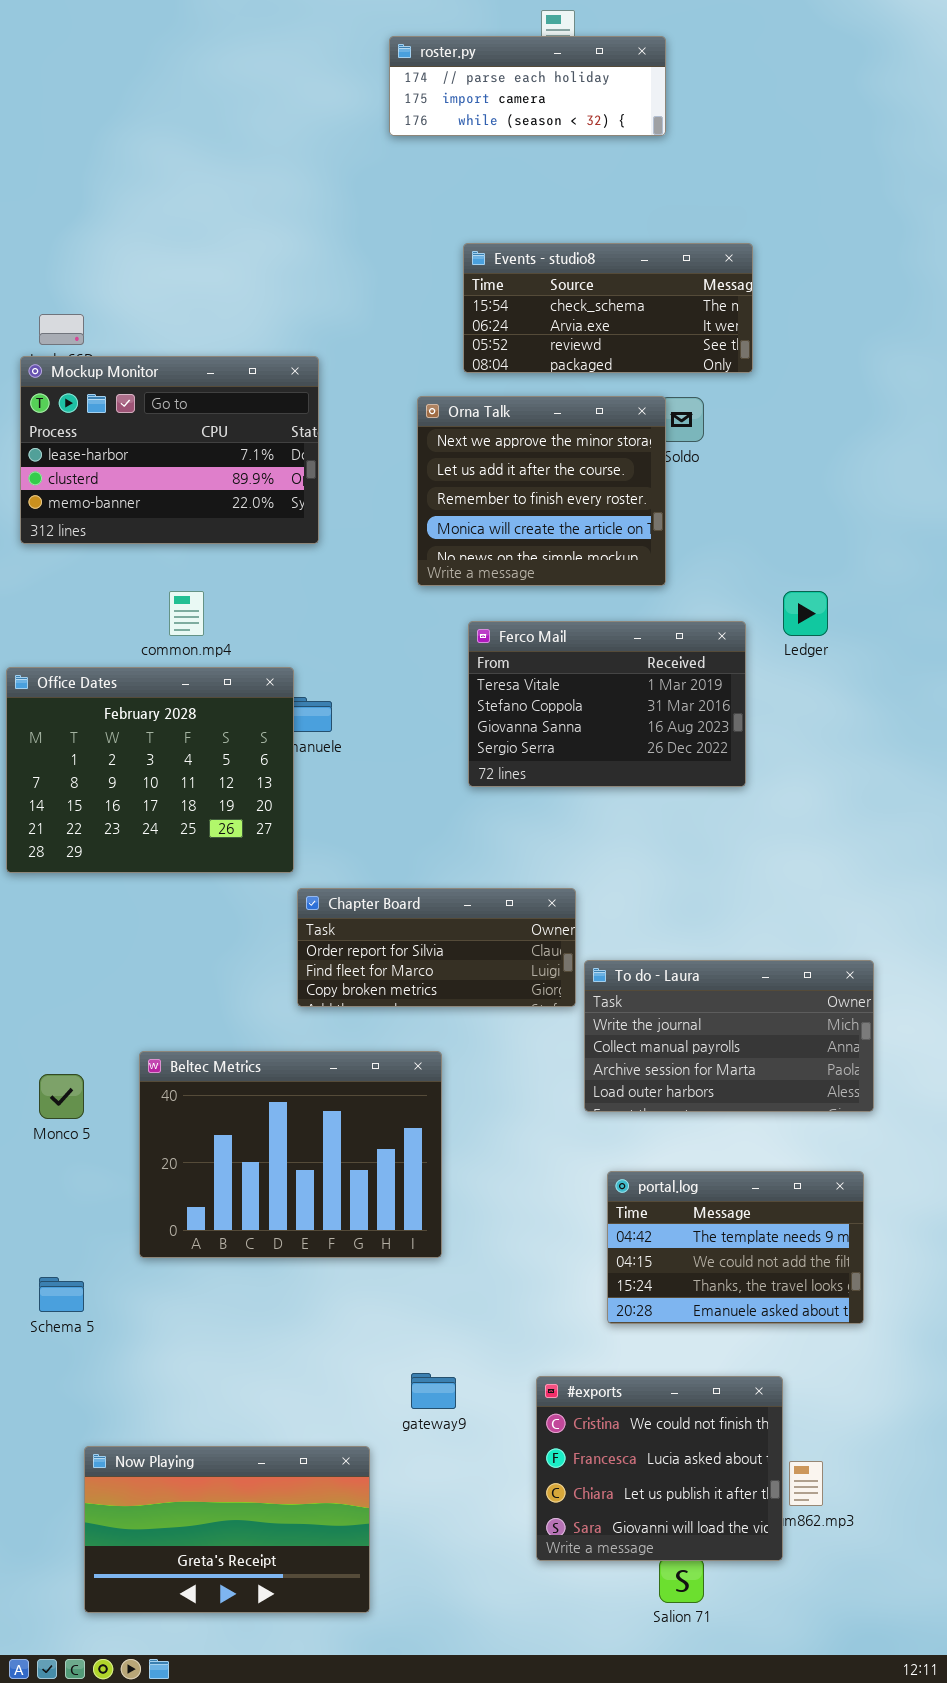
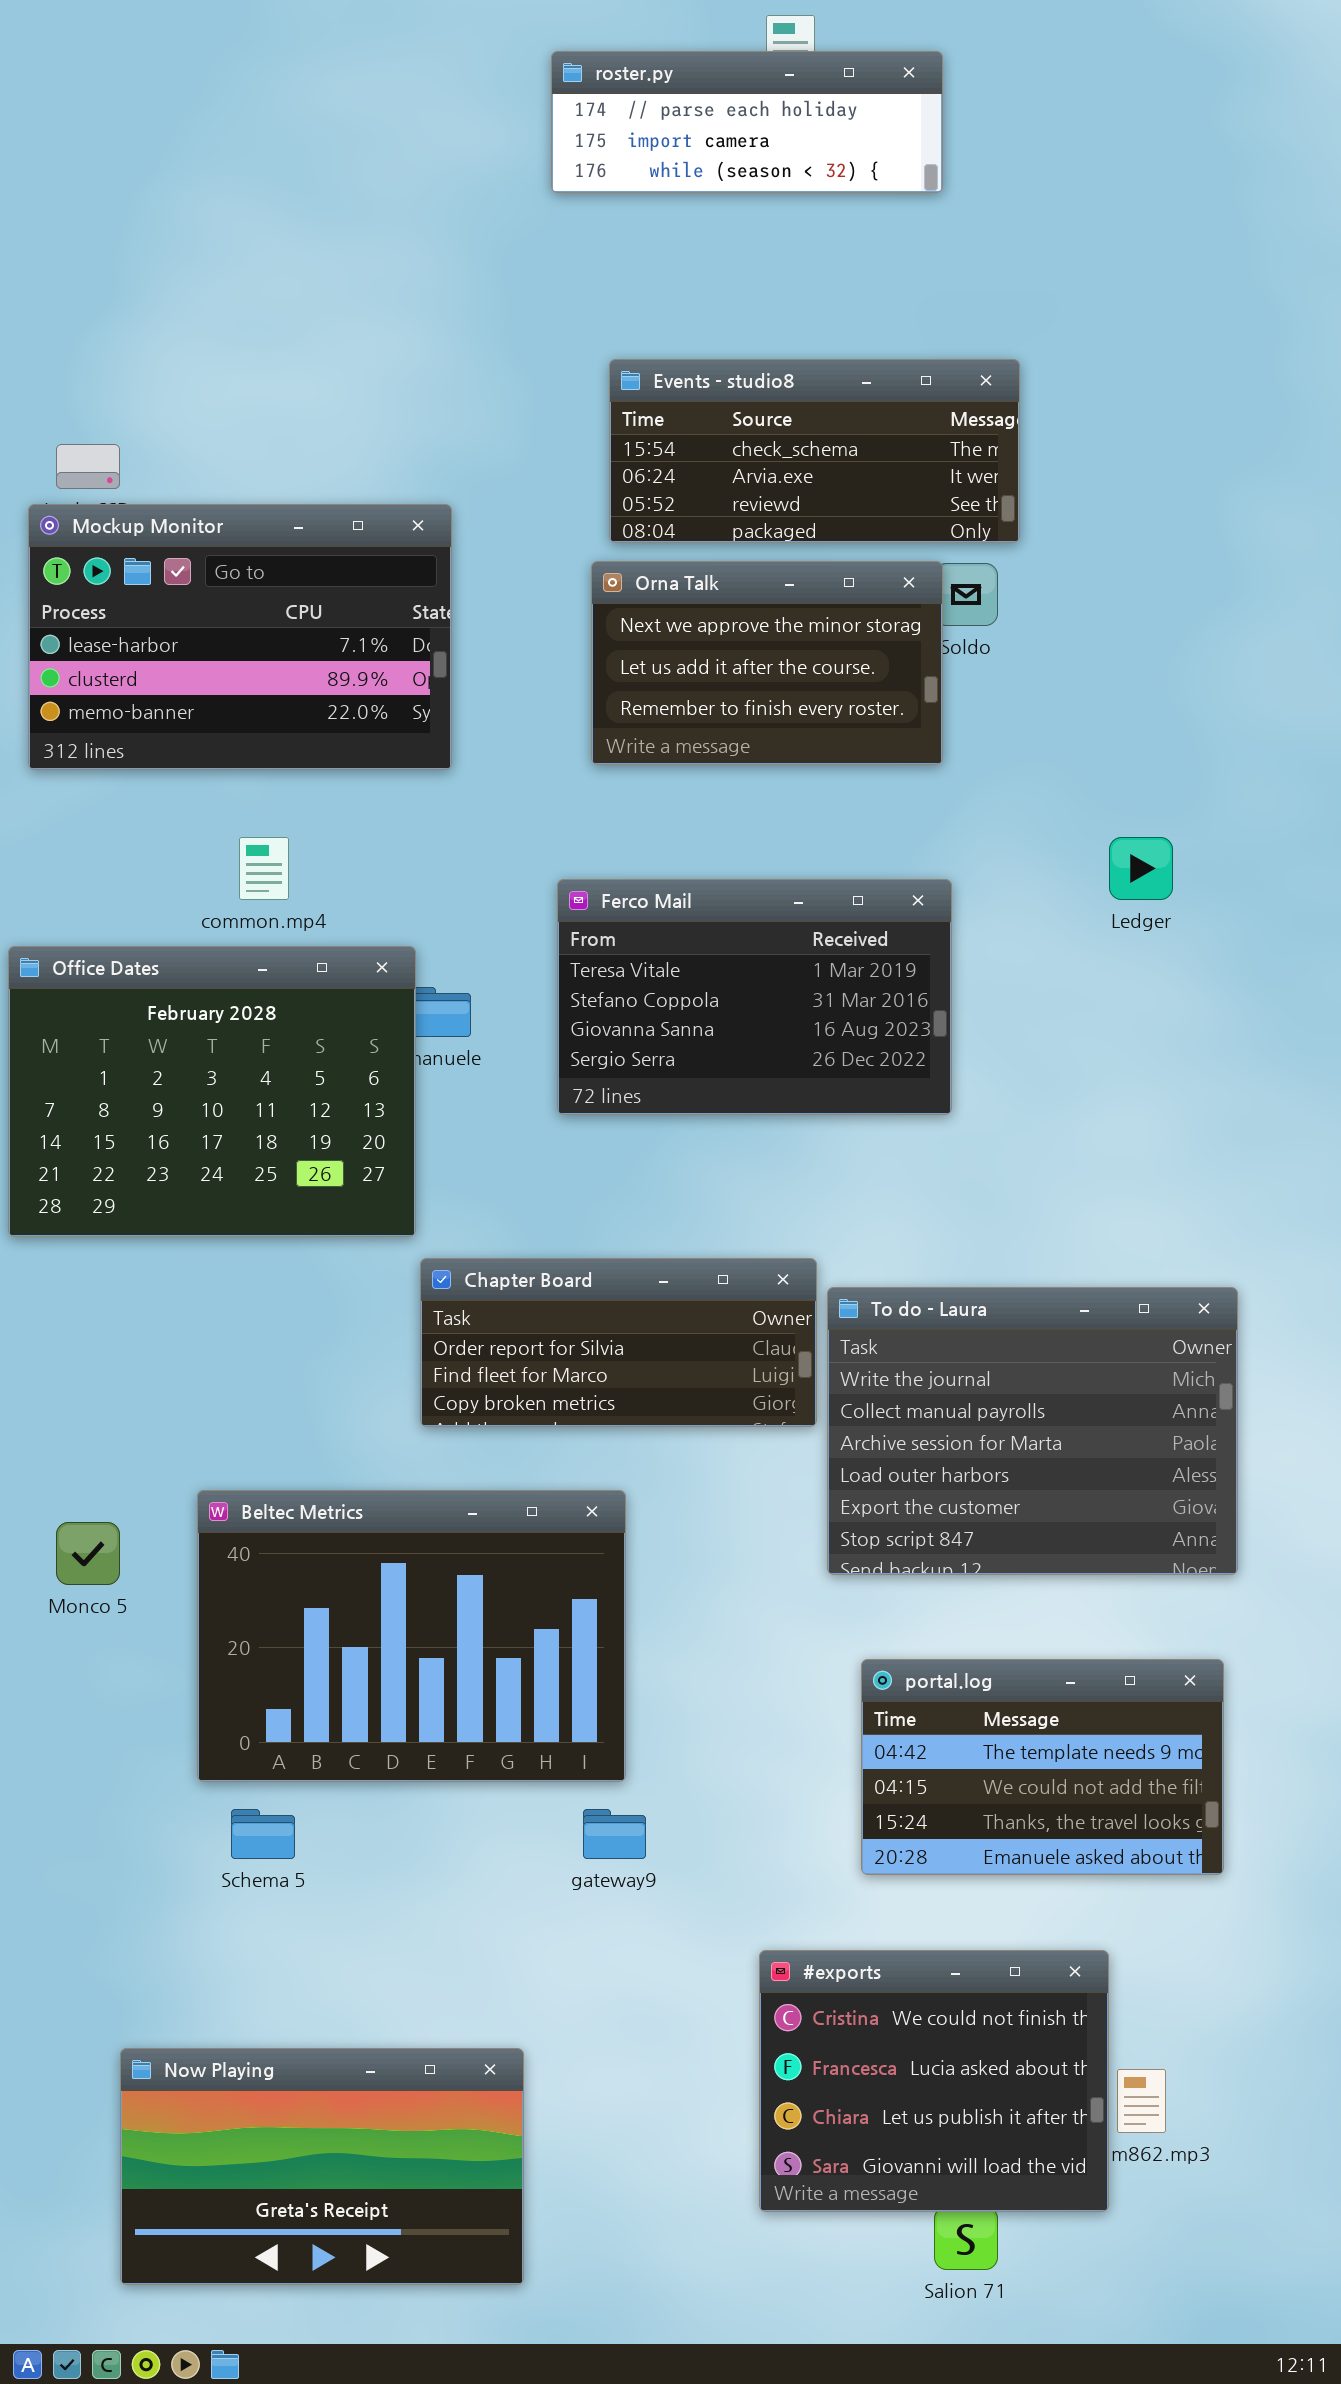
Events - studio8: [463,243,753,373] -> [609,359,1020,543], moved
Orna Talk: [417,396,666,586] -> [591,561,943,765], resized
Ferco Mail: [468,621,746,787] -> [557,879,952,1115], moved
To do - Laura: [584,960,874,1112] -> [827,1287,1238,1575], resized
Schema 5: [39,1277,84,1312] -> [231,1809,295,1859], moved
gateway9: [411,1373,456,1409] -> [583,1809,646,1859], moved

